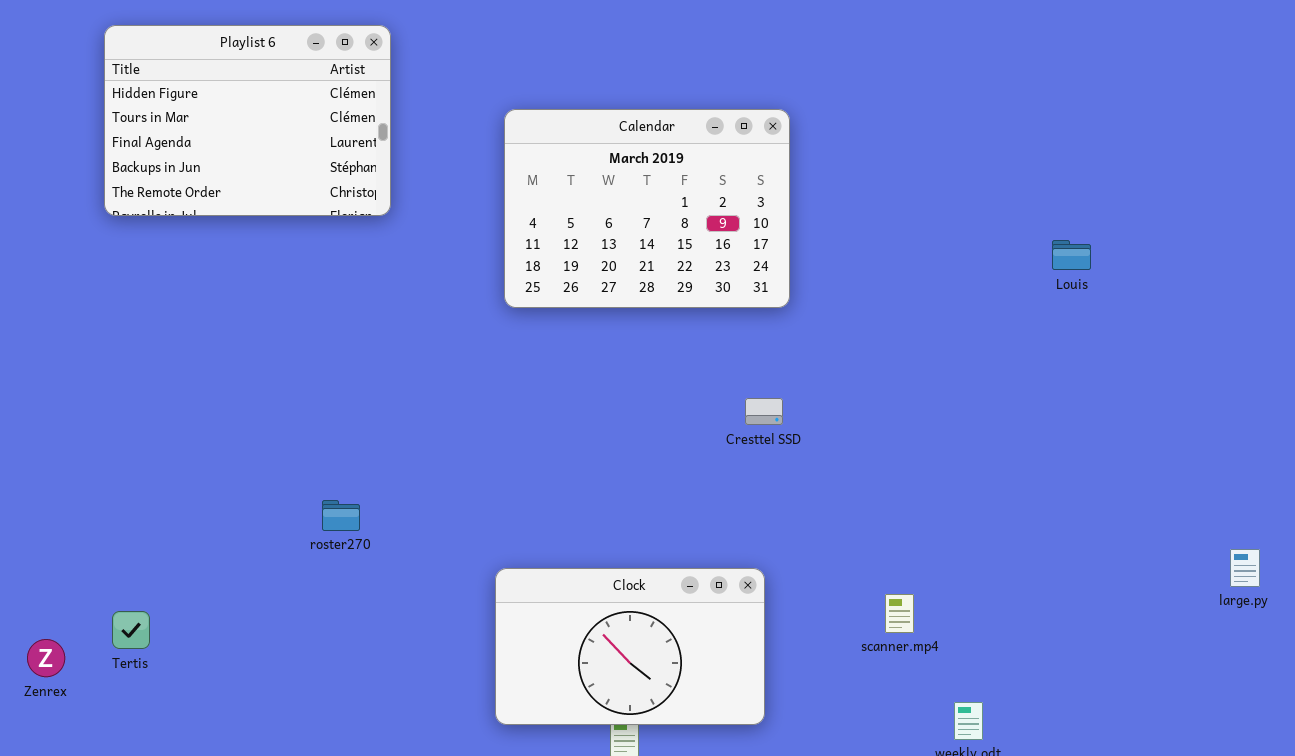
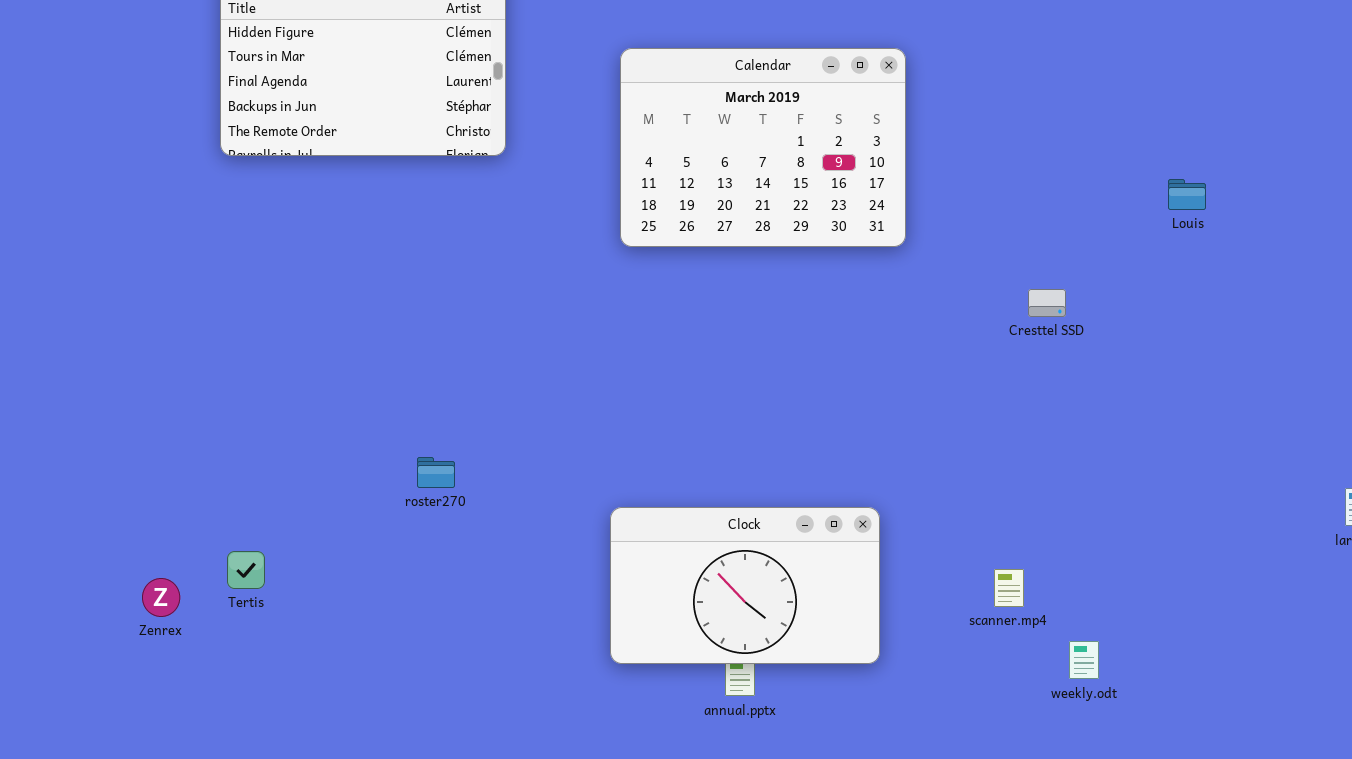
Cresttel SSD: [745,398,783,425] -> [1028,289,1066,317], moved
roster270: [322,500,360,531] -> [417,457,455,488], moved
scanner.mp4: [885,594,914,633] -> [994,569,1024,607], moved

